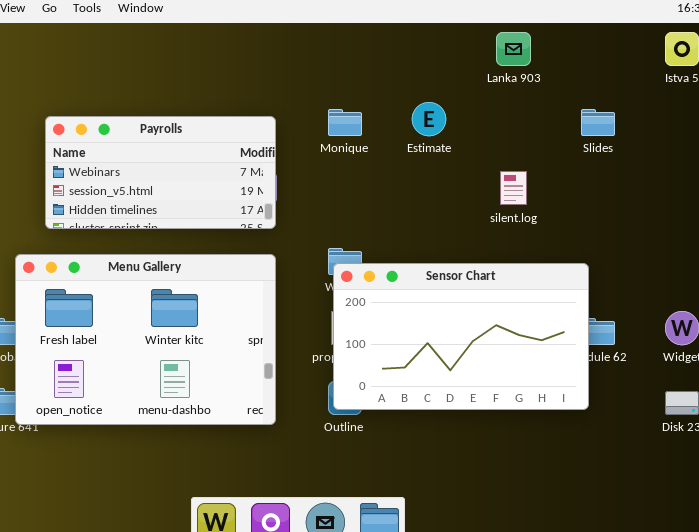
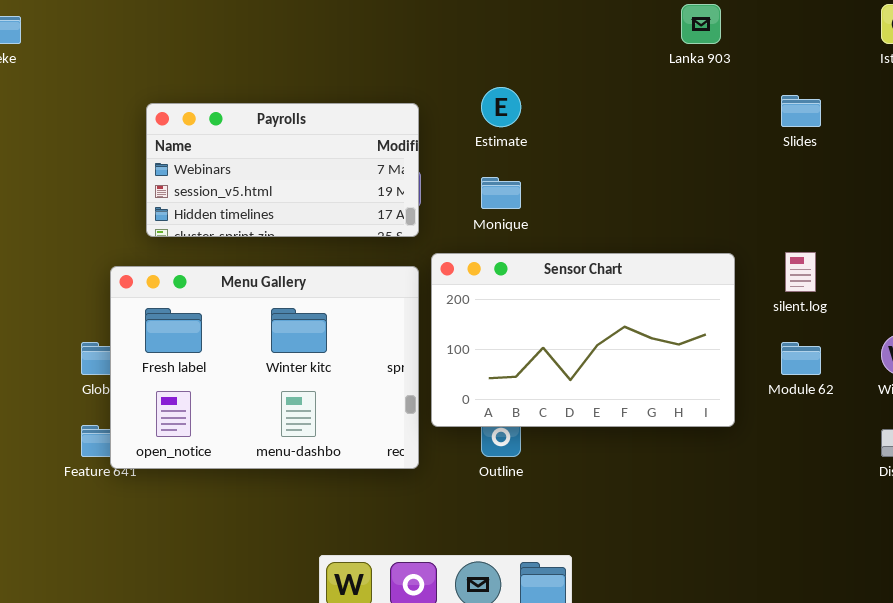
Estimate: [412,102,446,136] -> [481,87,521,127], moved
Monique: [328,109,362,136] -> [481,177,521,209], moved
silent.log: [500,171,527,205] -> [785,252,816,292], moved
Sensor Chart: [333,263,589,410] -> [431,253,735,427], moved

